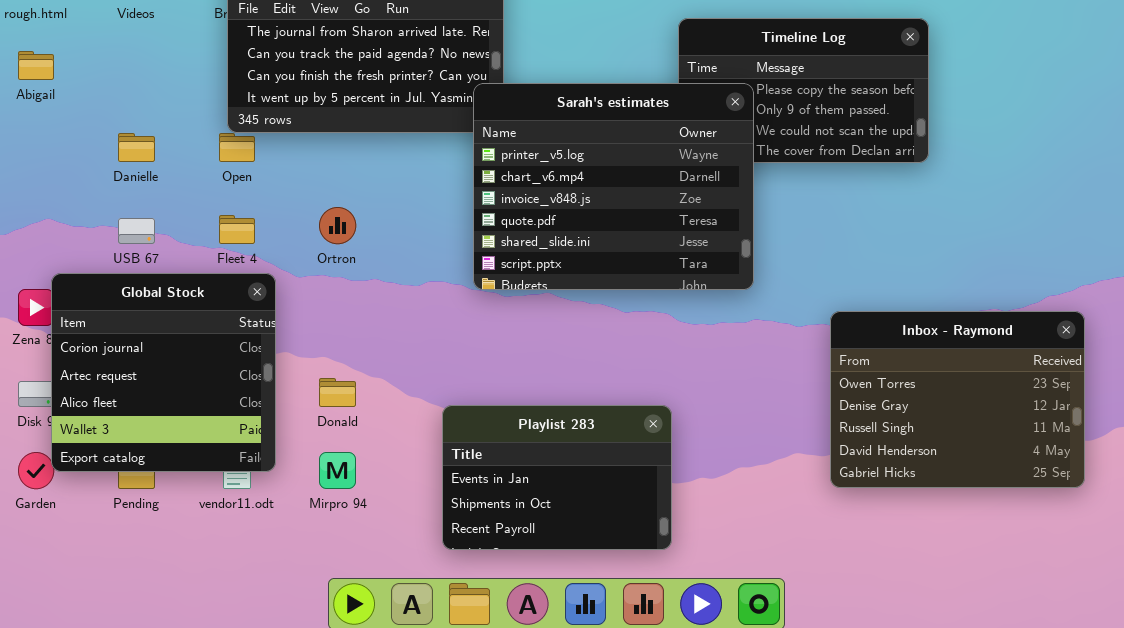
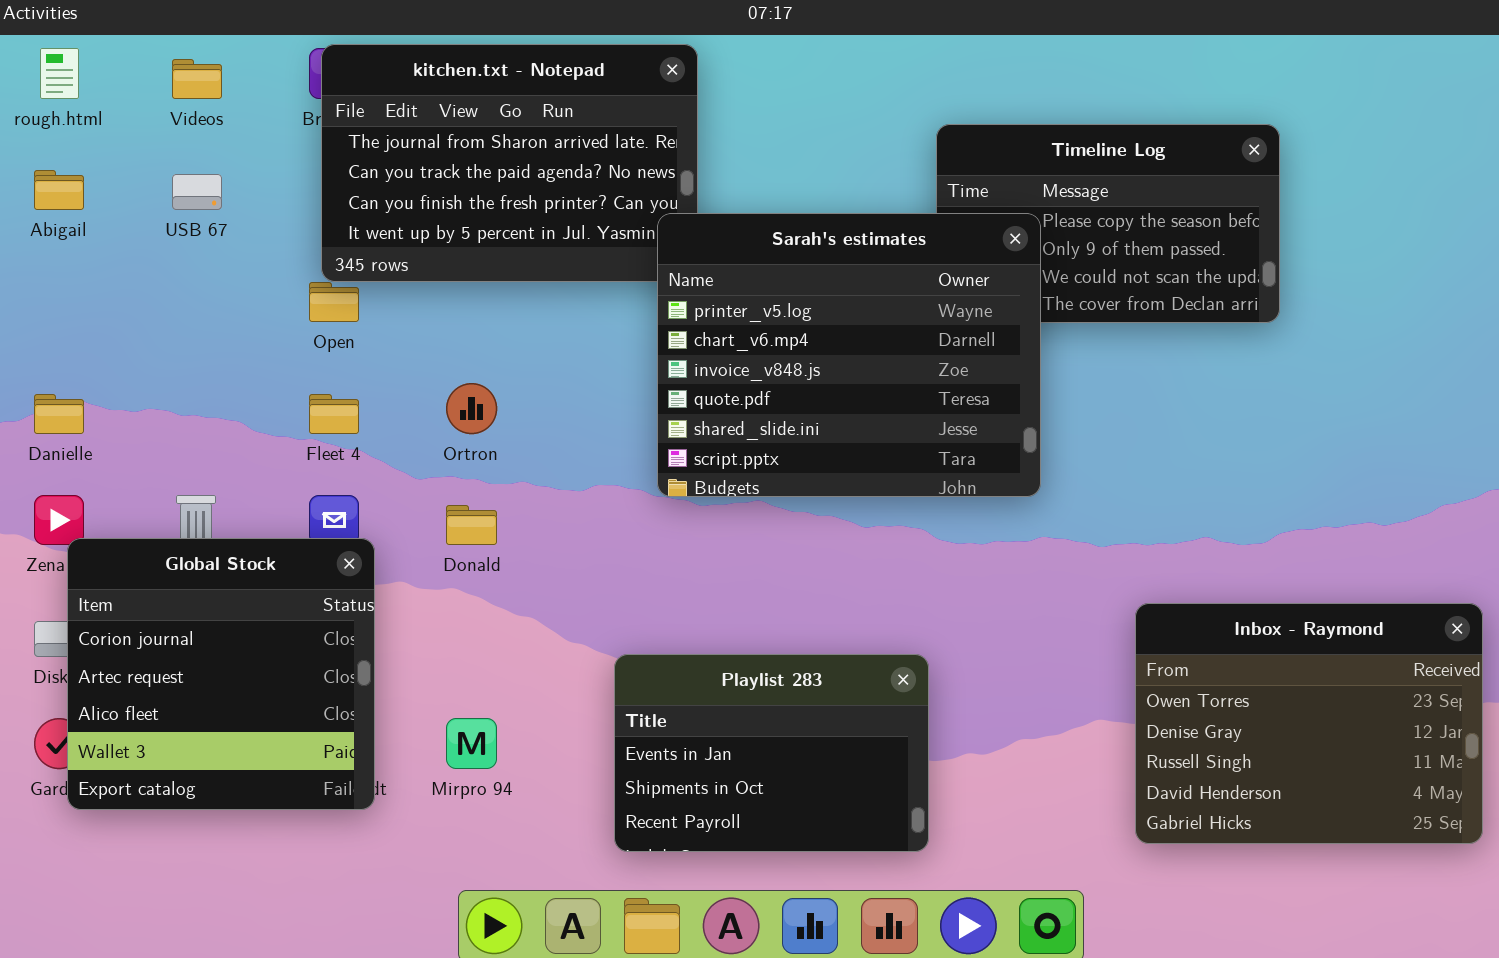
Danielle: [118,133,155,162] -> [34,394,84,434], moved
USB 67: [118,218,155,244] -> [172,174,222,210], moved
Global Stock: [51,273,276,472] -> [67,538,375,810], moved
Inbox - Raymond: [830,311,1085,488] -> [1135,603,1483,844], moved
Donald: [319,378,356,407] -> [446,505,497,545], moved

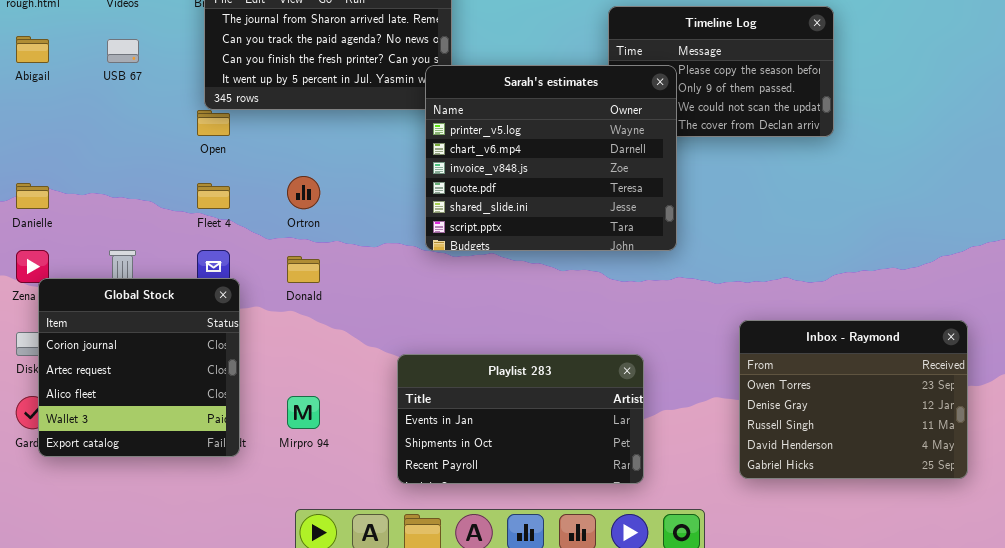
Playlist 283: [614,654,929,852] -> [397,354,644,484], resized

